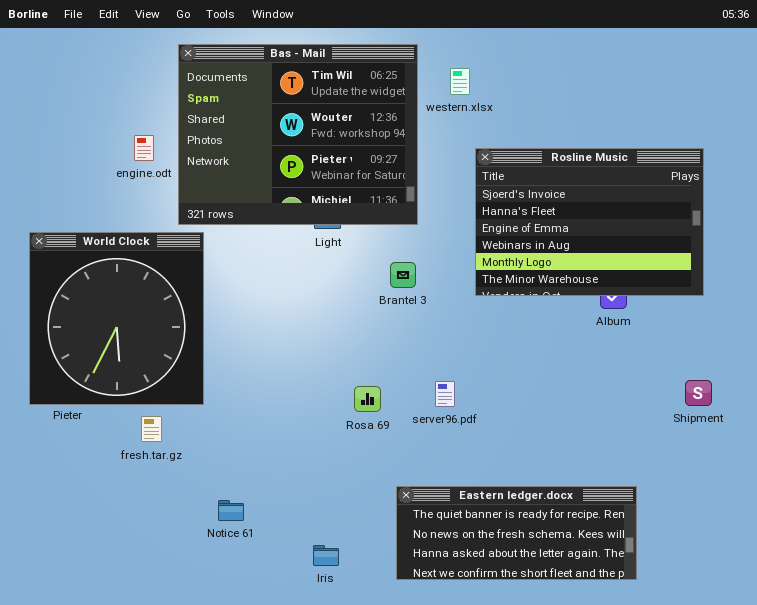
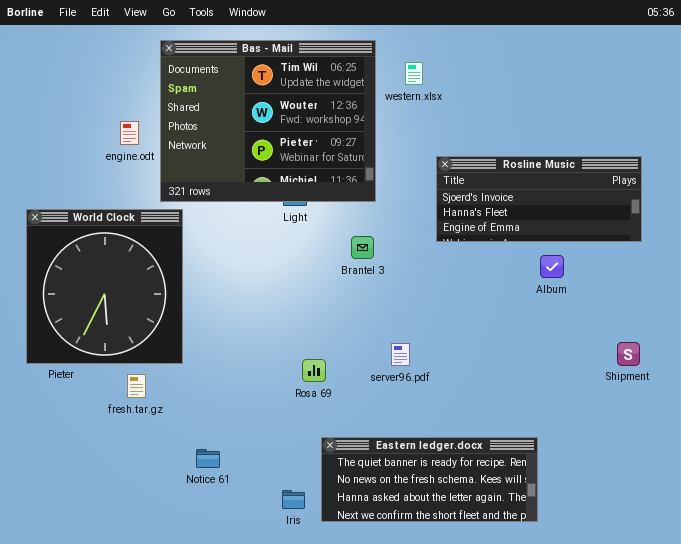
Rosline Music: [475,148,704,296] -> [436,156,642,242], moved, resized
Rosa 69: [354,386,381,412] -> [302,359,326,382], moved
Eastern ledger.docx: [396,486,637,580] -> [321,437,538,522], moved

